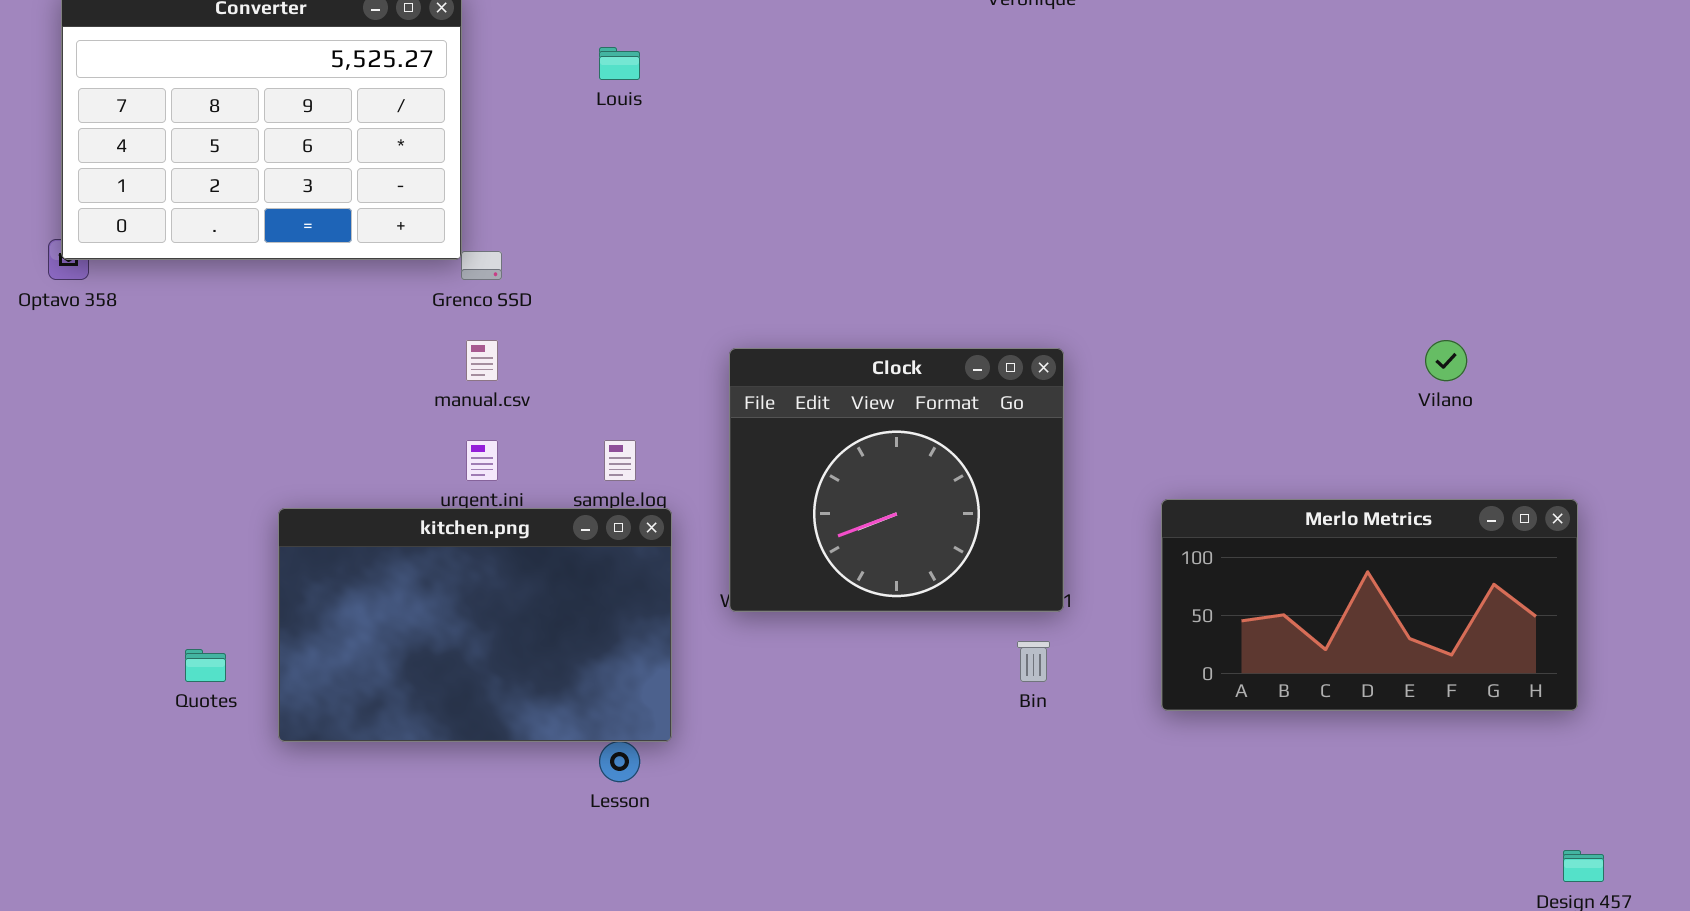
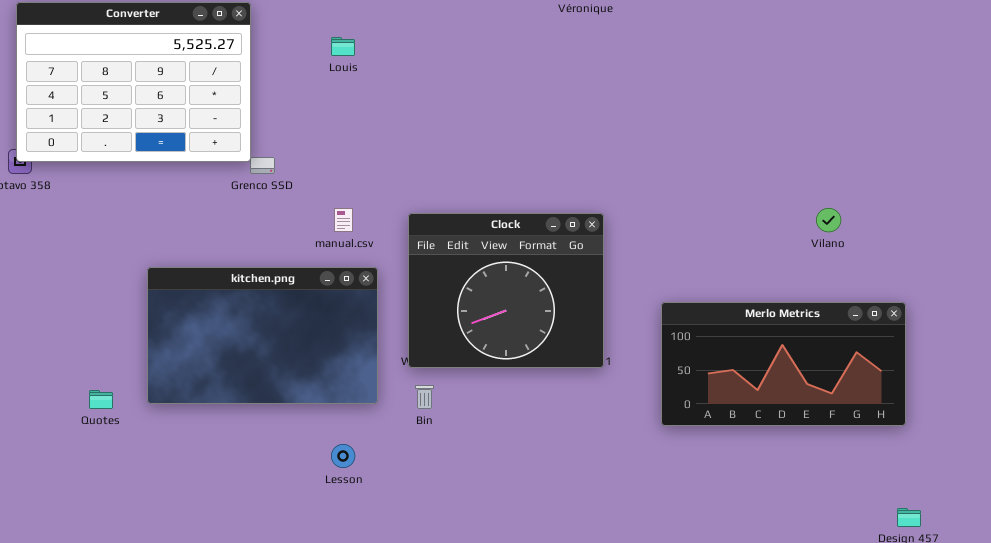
manual.csv: [466,340,498,381] -> [334,208,353,232], moved
kitchen.png: [278,508,672,742] -> [147,267,378,404], moved
Bin: [1017,641,1050,682] -> [415,385,434,409], moved

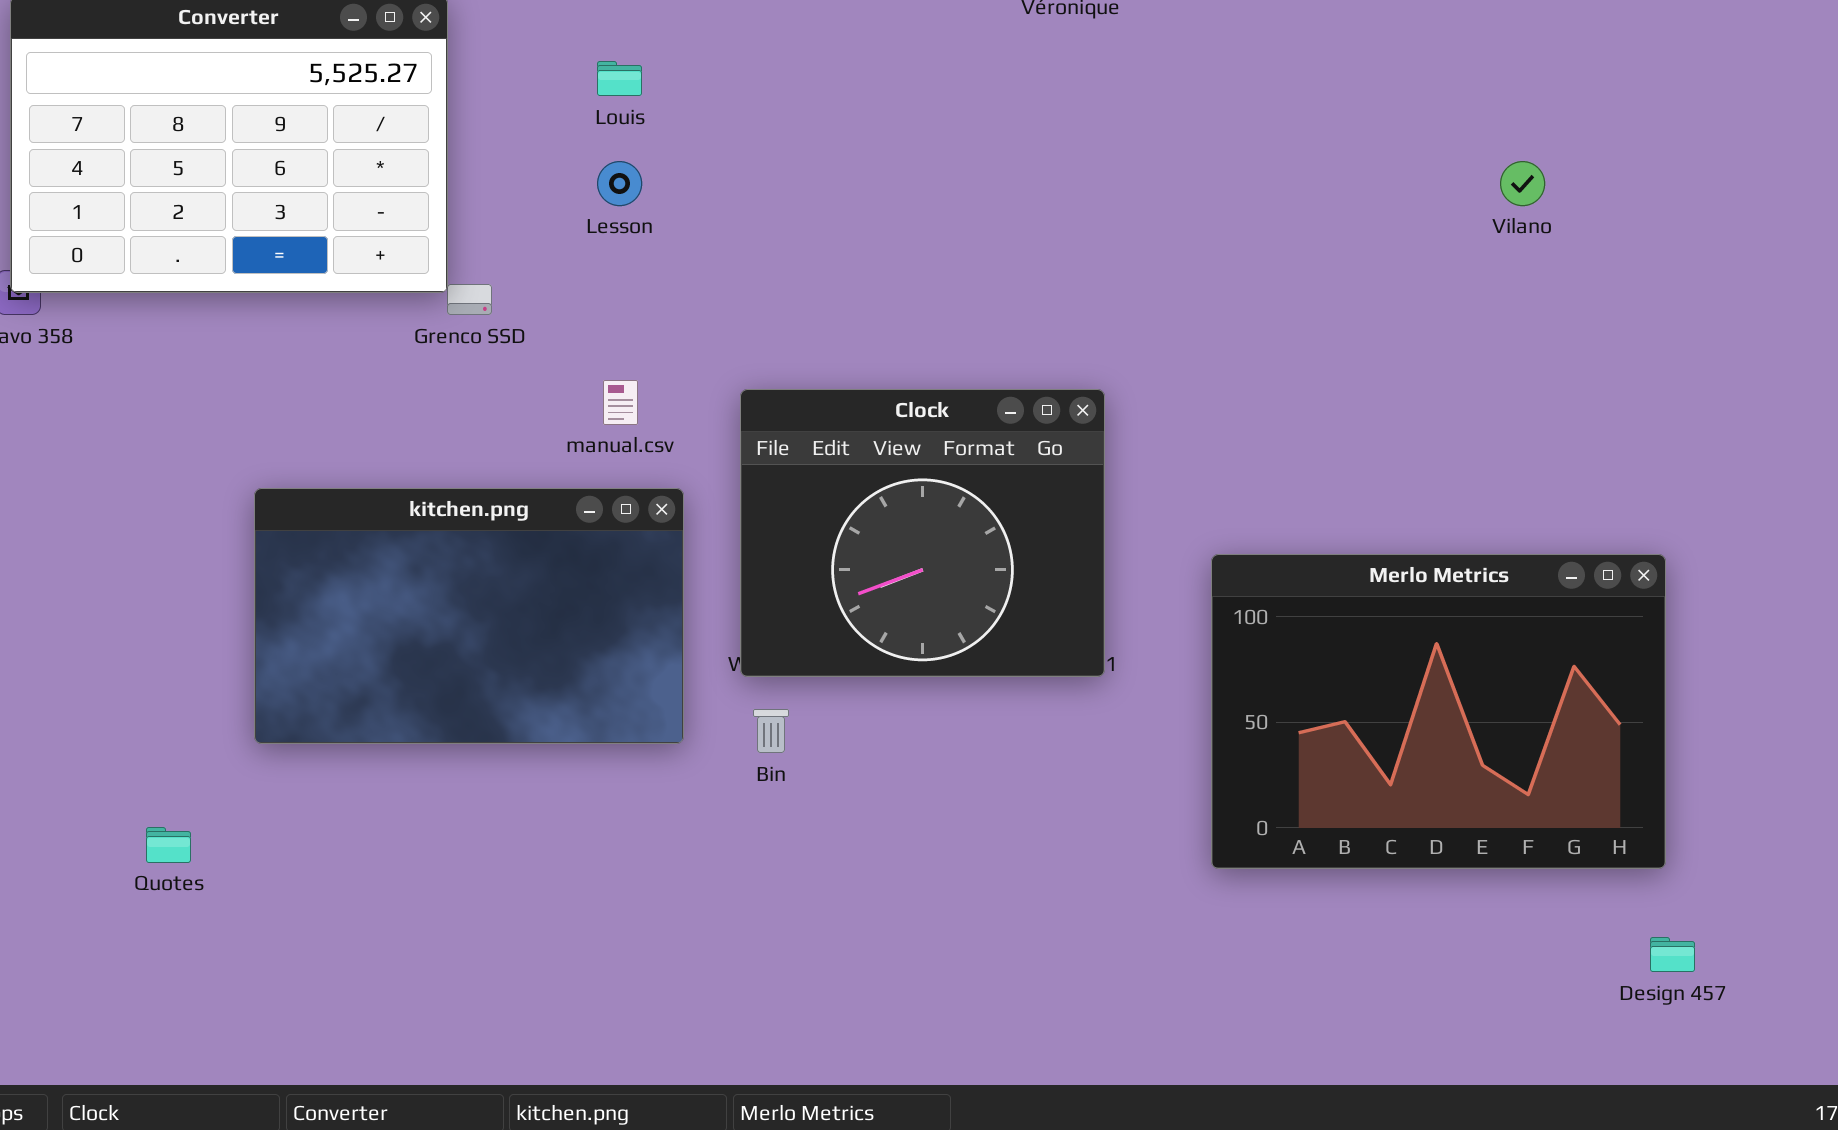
Vilano: [816,208,841,232] -> [1500,161,1545,206], moved
Merlo Metrics: [661,302,906,426] -> [1211,554,1666,869], resized
Quotes: [89,390,113,409] -> [146,827,191,863], moved
Lesson: [331,444,355,468] -> [597,161,642,206], moved

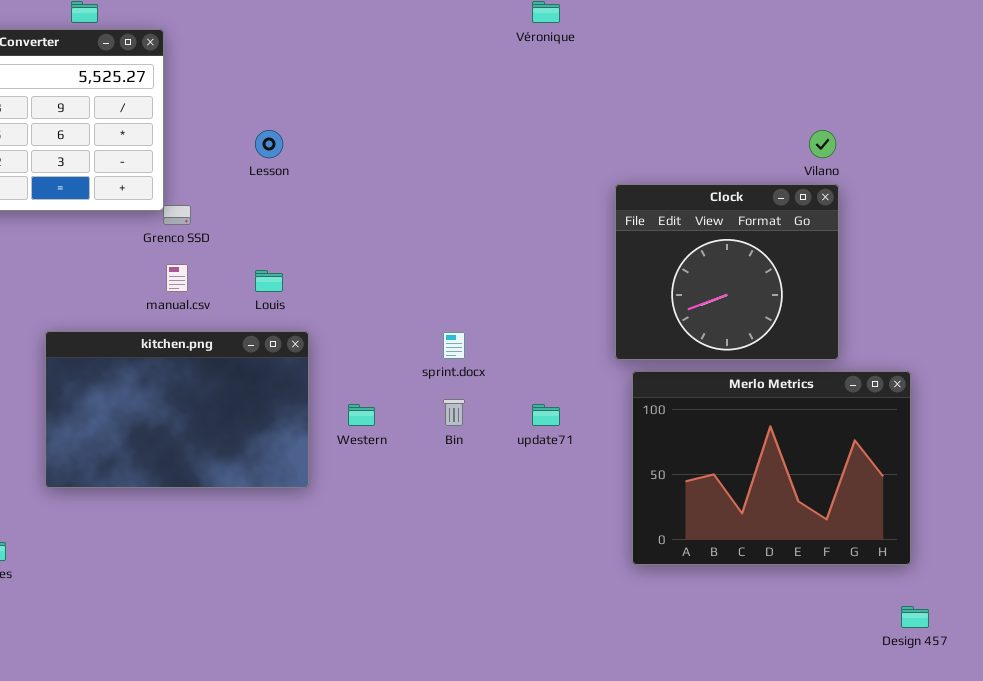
Louis: [597,61,642,96] -> [255,270,283,292], moved
manual.csv: [603,380,638,425] -> [166,264,188,292], moved
Clock: [740,389,1105,677] -> [615,184,839,360], moved
Bin: [753,709,789,753] -> [443,399,465,426], moved

